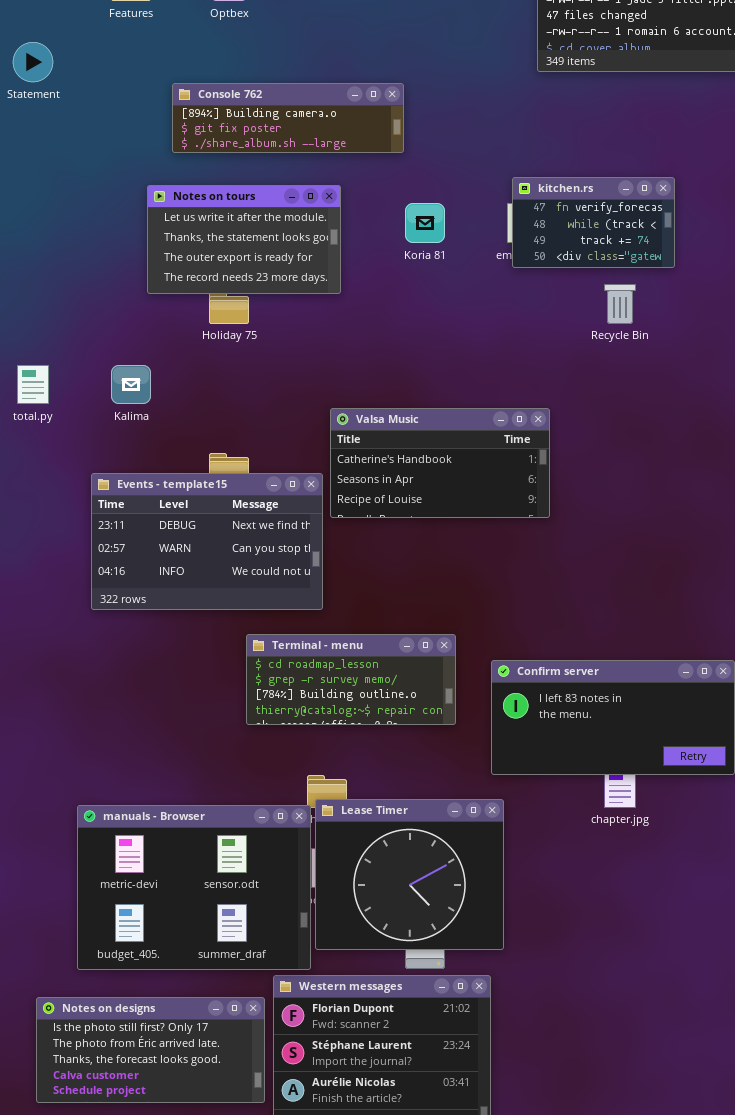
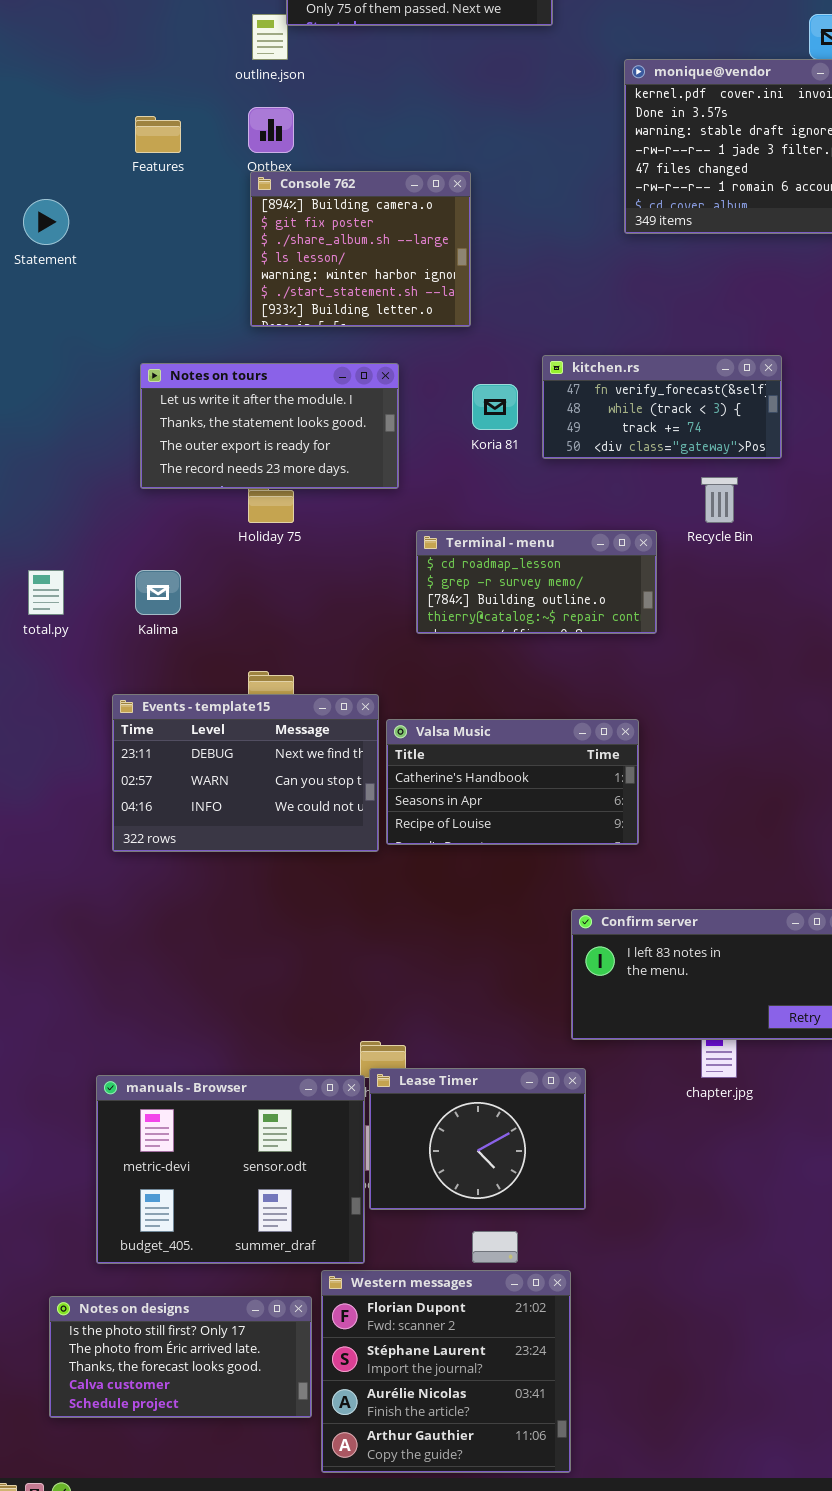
Console 762: [172,83,404,153] -> [250,171,471,327], resized
kitchen.rs: [512,177,675,268] -> [542,355,782,459], resized
Notes on tours: [147,185,341,294] -> [140,363,399,489], resized
Valsa Music: [330,408,550,518] -> [386,719,639,845], moved
Terminal - menu: [246,634,456,725] -> [416,530,657,634], moved
Lease Timer: [315,799,504,950] -> [369,1068,586,1210], resized

